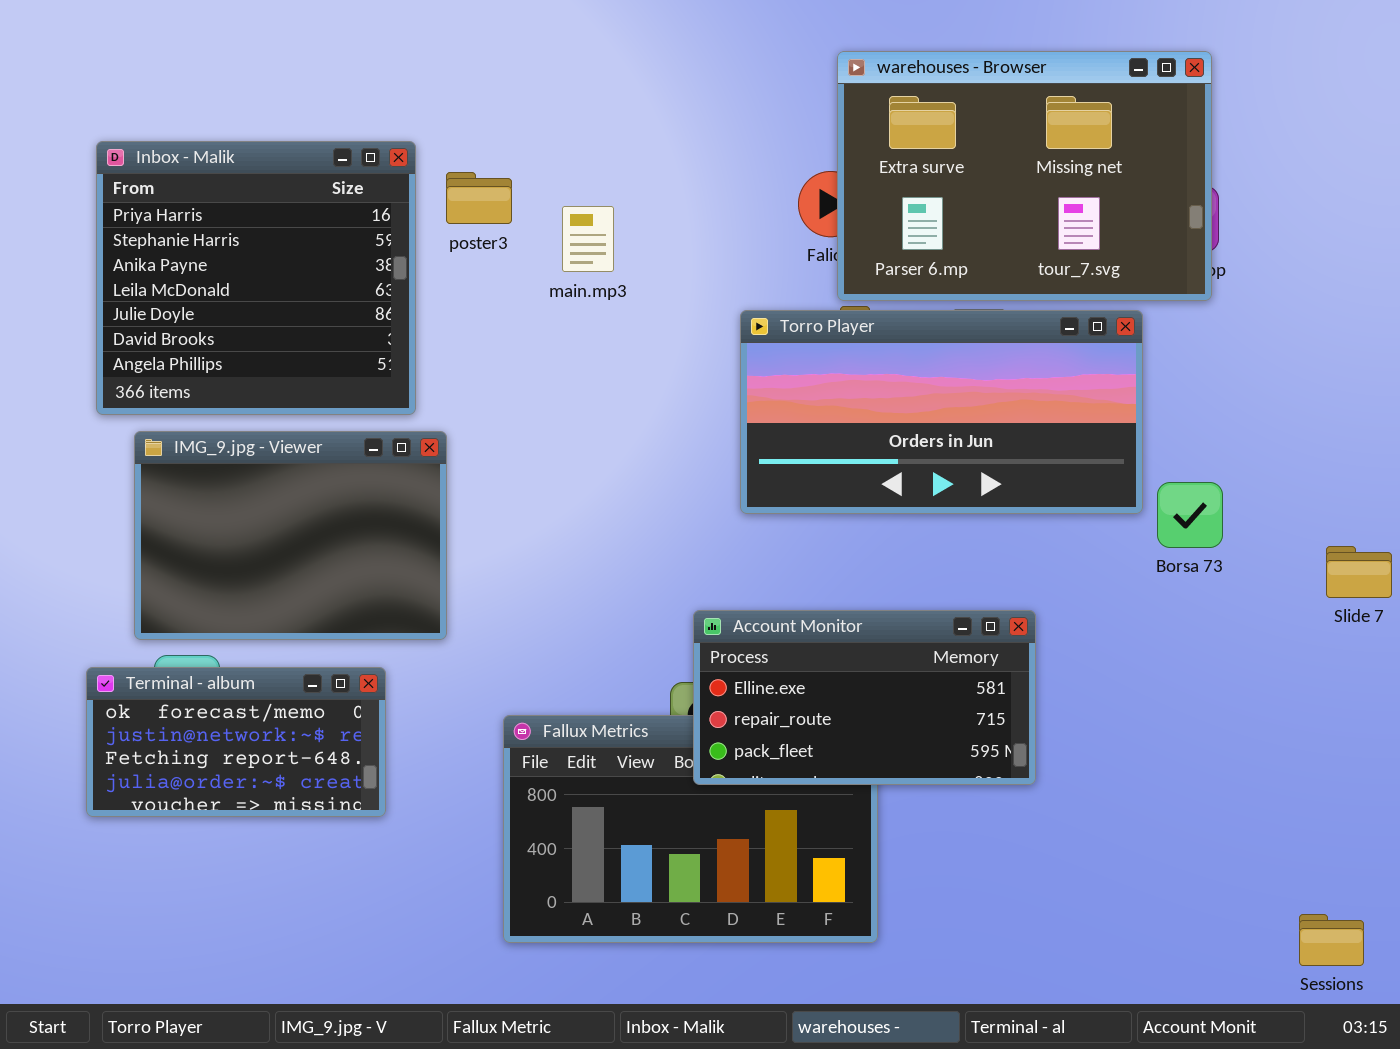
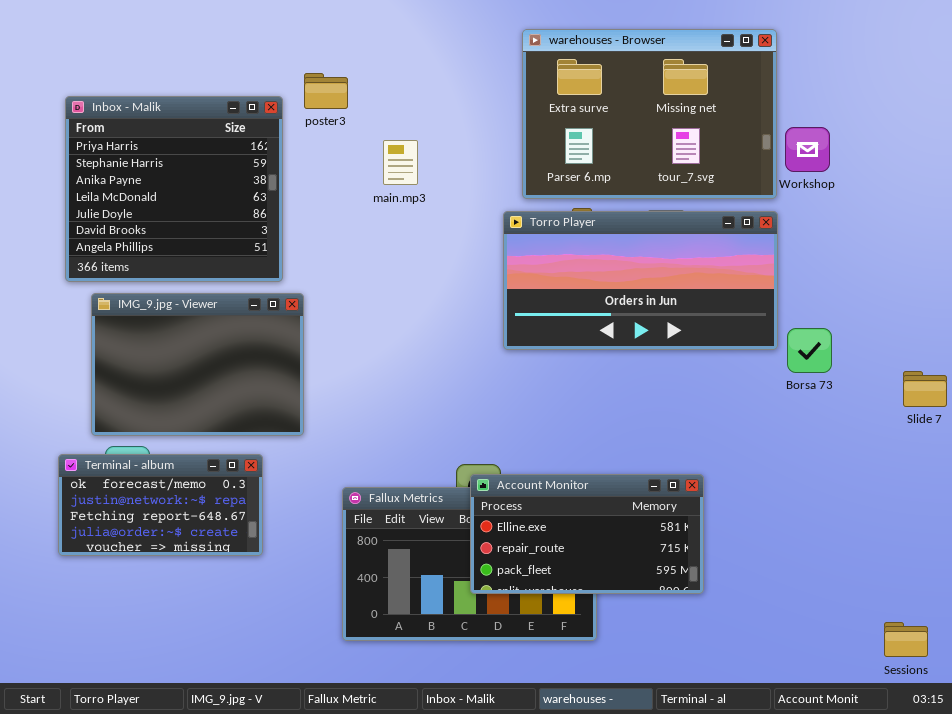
warehouses - Browser: [837,51,1212,301] -> [522,29,777,199], moved
poster3: [446,172,512,224] -> [304,73,348,109], moved
Account Monitor: [693,610,1036,785] -> [470,474,704,594], moved

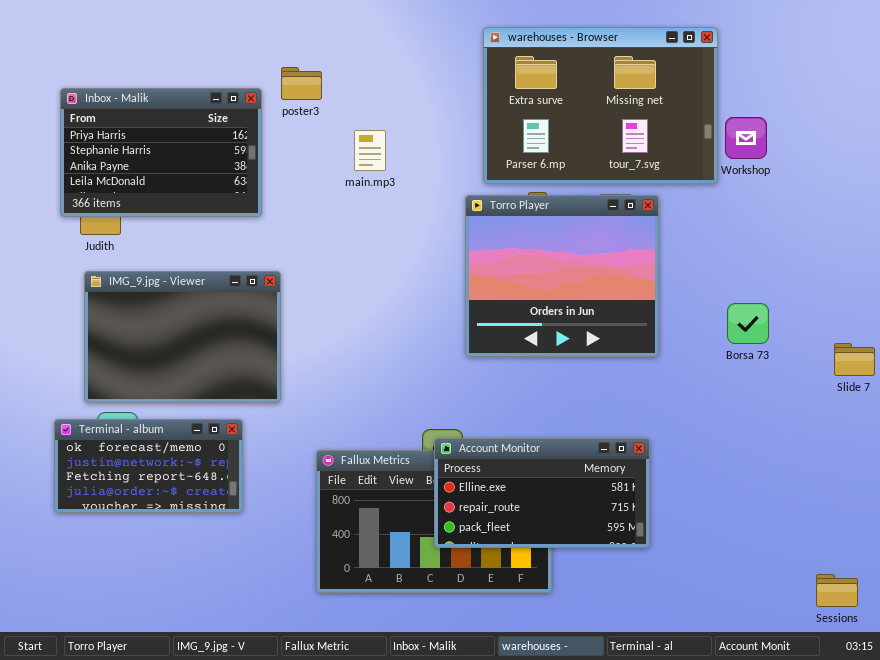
Inbox - Malik: [65,96,283,282] -> [60,88,262,217], resized
Torro Player: [503,211,778,350] -> [465,195,659,357], resized

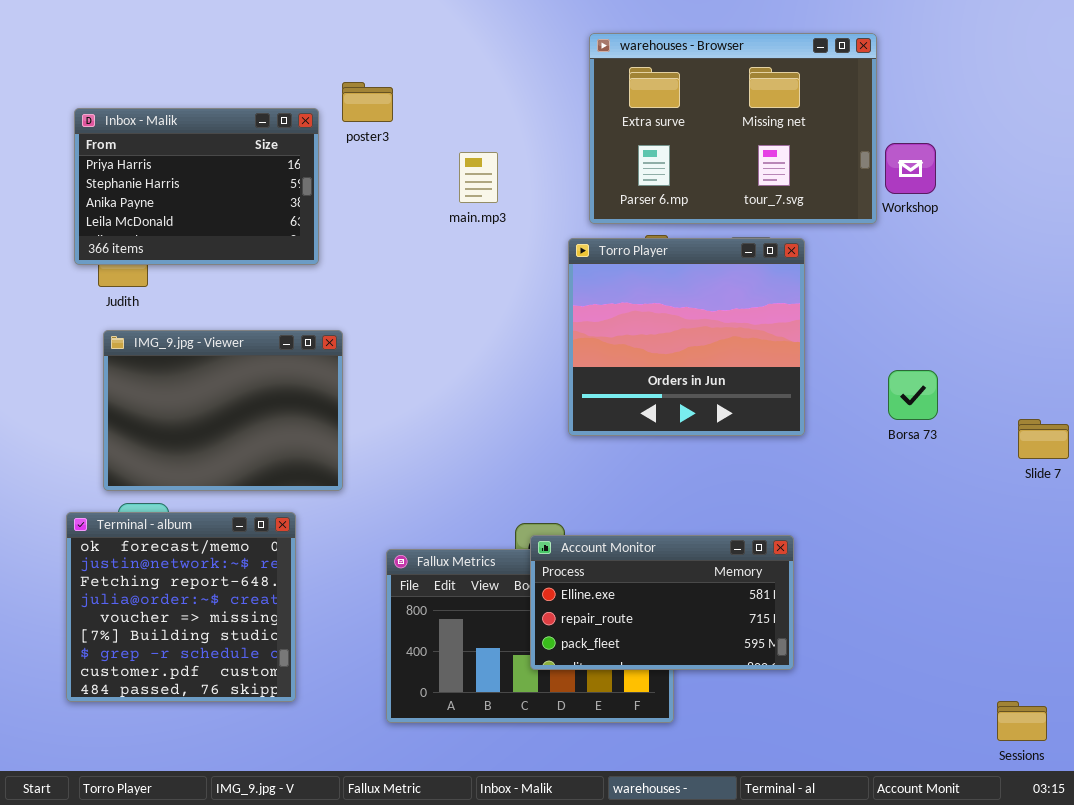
main.mp3: [354,130,386,171] -> [459,152,498,203], moved
Terminal - album: [54,419,243,513] -> [66,512,296,702], resized

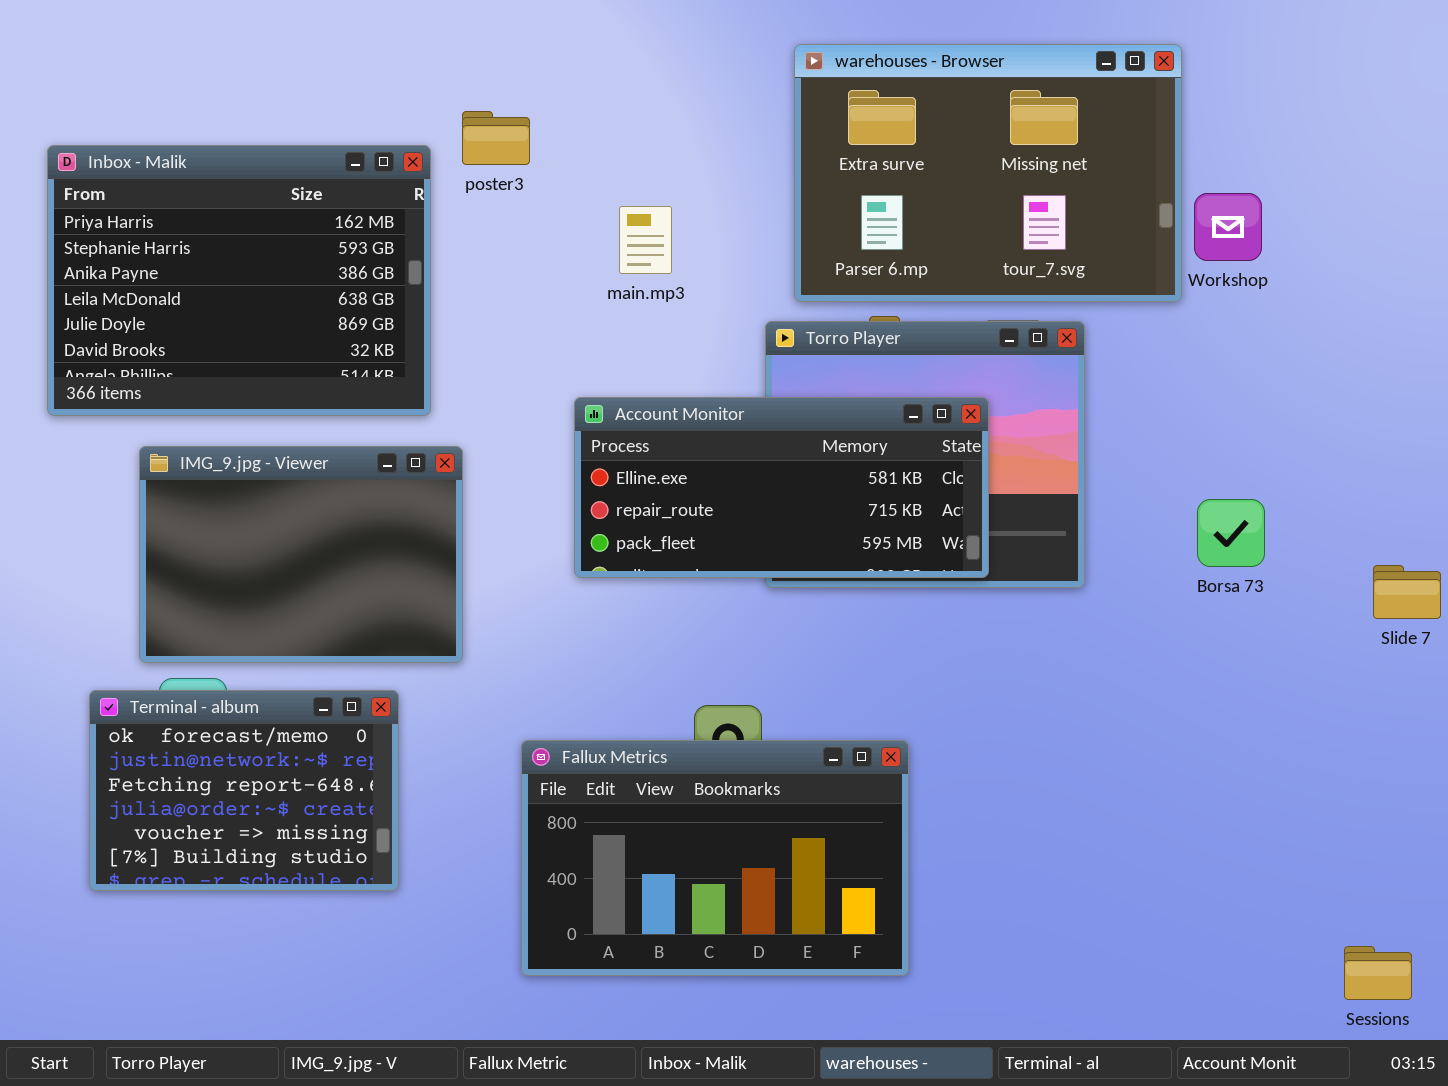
Inbox - Malik: [74,108,319,265] -> [47,145,431,416], resized
Terminal - album: [66,512,296,702] -> [89,690,399,891], resized
Account Monitor: [530,535,794,670] -> [574,397,989,578], moved, resized

